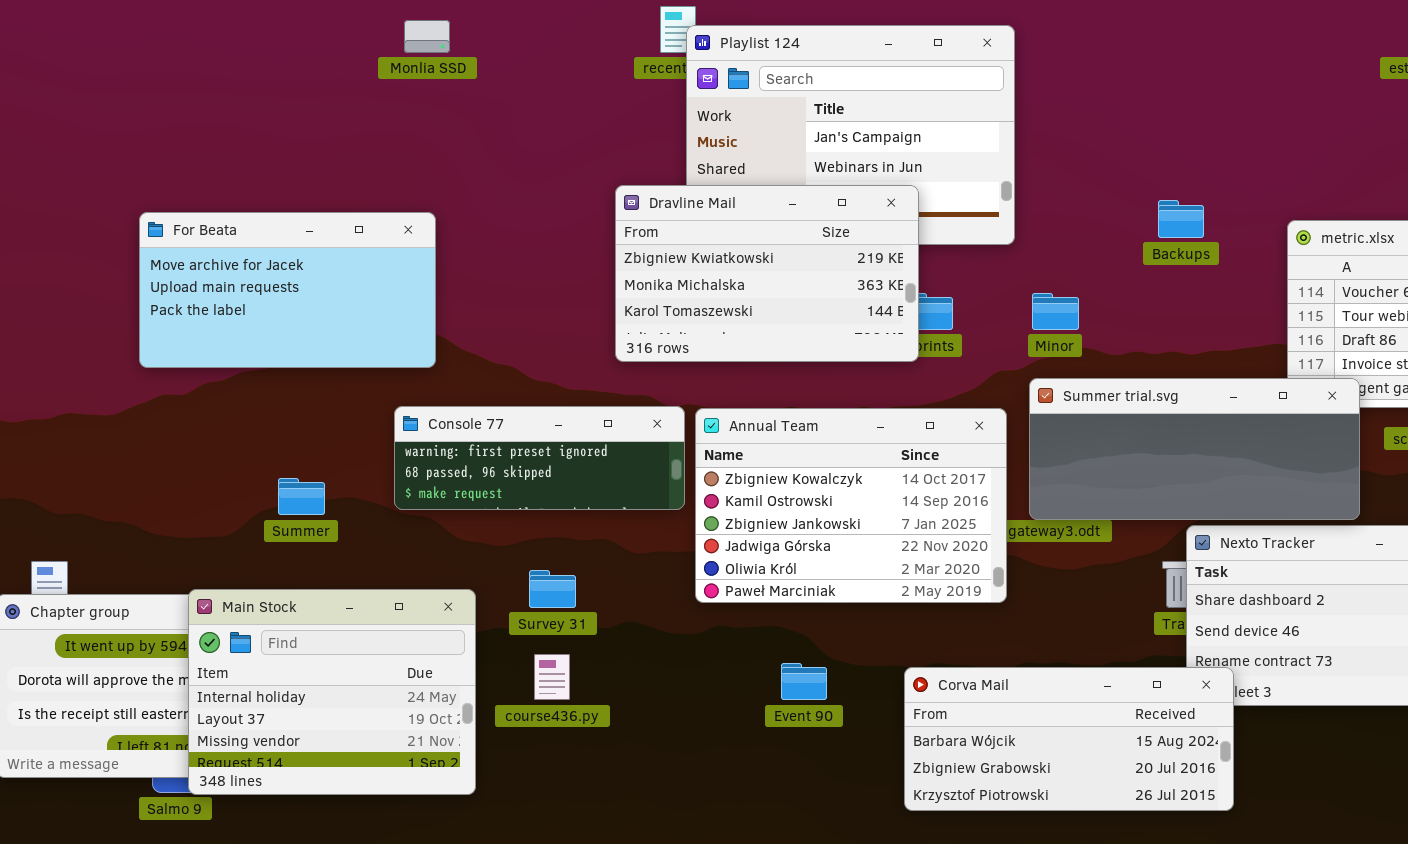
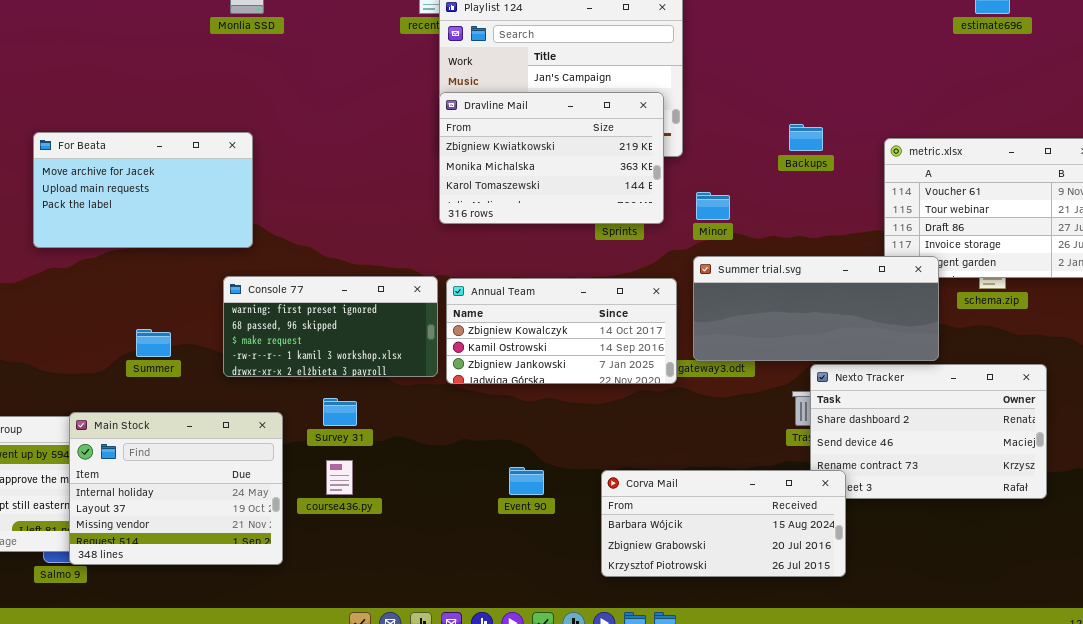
Dravline Mail: [615,185,919,362] -> [439,92,664,224], moved
Console 77: [394,406,685,510] -> [223,276,438,377], resized
Annual Team: [695,408,1007,603] -> [446,278,677,384], resized

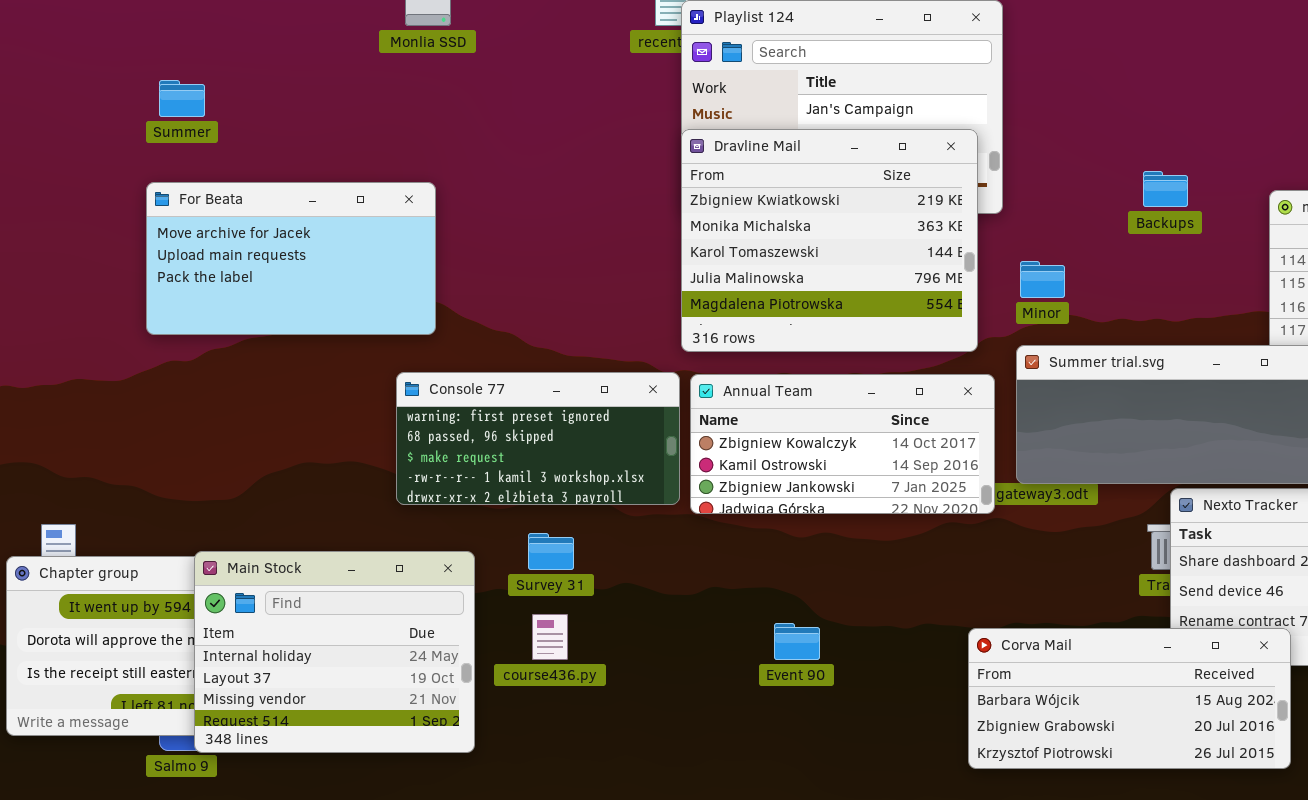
Dravline Mail: [439,92,664,224] -> [681,129,978,352], resized
Summer: [136,329,171,357] -> [159,80,205,117], moved
Corva Mail: [601,470,846,577] -> [968,628,1291,769], moved

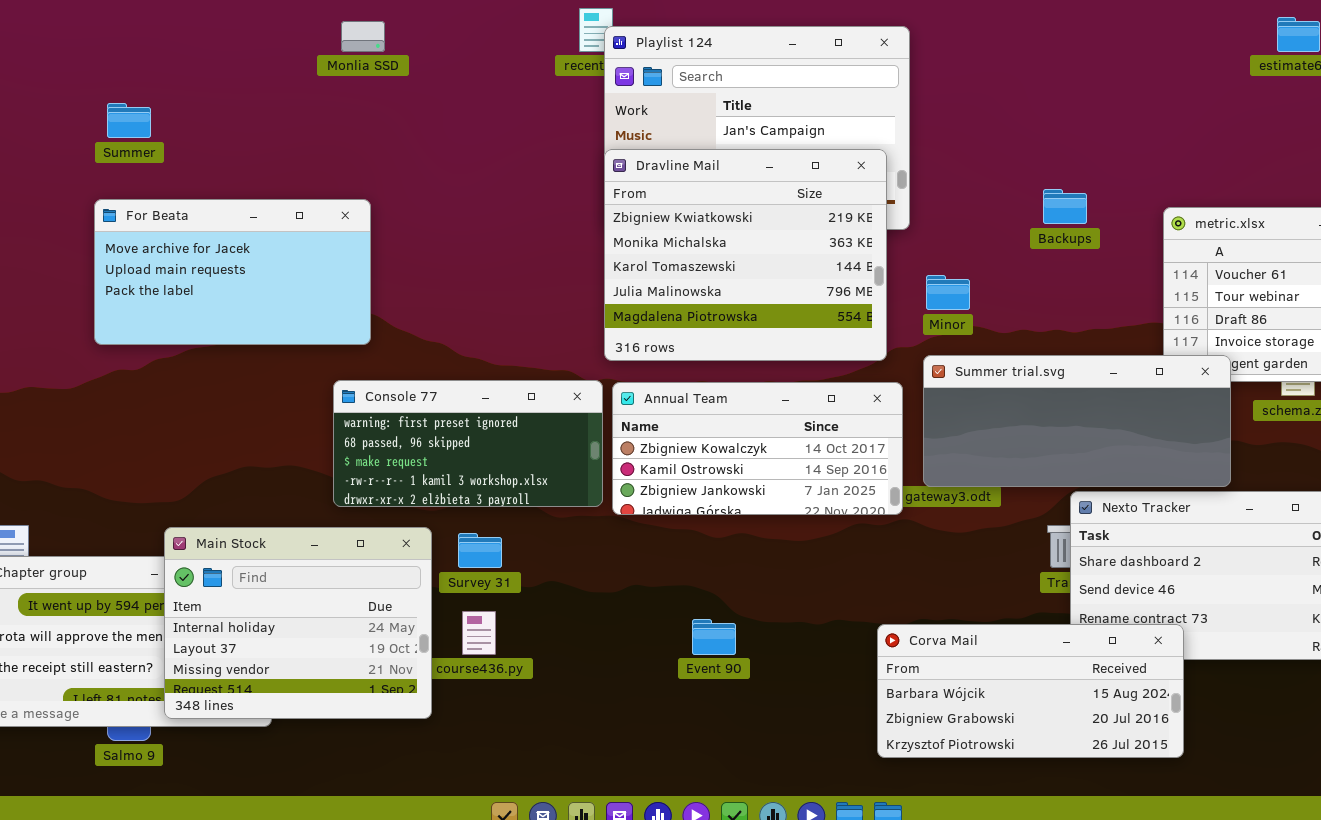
Main Stock: [194,551,475,753] -> [164,527,432,719], moved

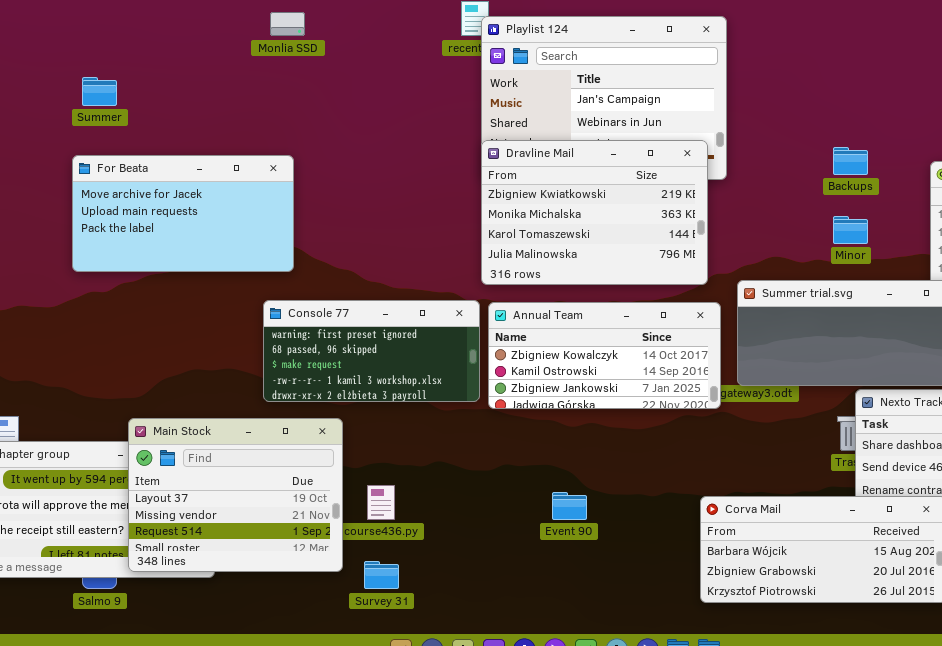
Dravline Mail: [604,149,887,361] -> [481,140,708,285], resized
Minor: [926,275,970,310] -> [833,216,868,244], moved
Main Stock: [164,527,432,719] -> [128,418,343,572], scrolled down 1 row
Survey 31: [458,533,502,568] -> [364,561,399,589], moved

